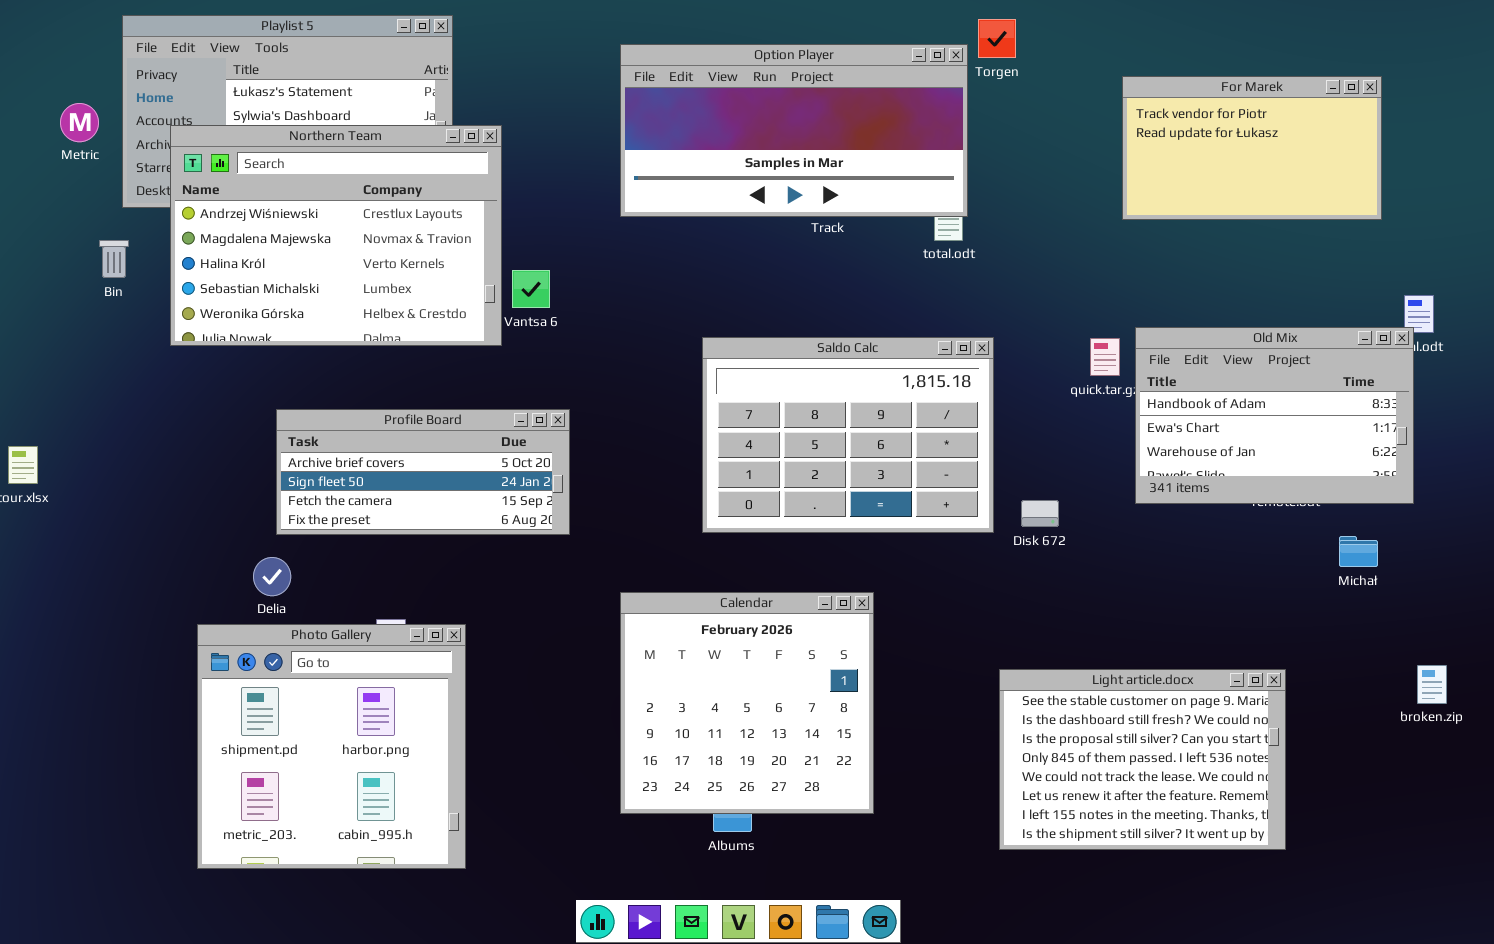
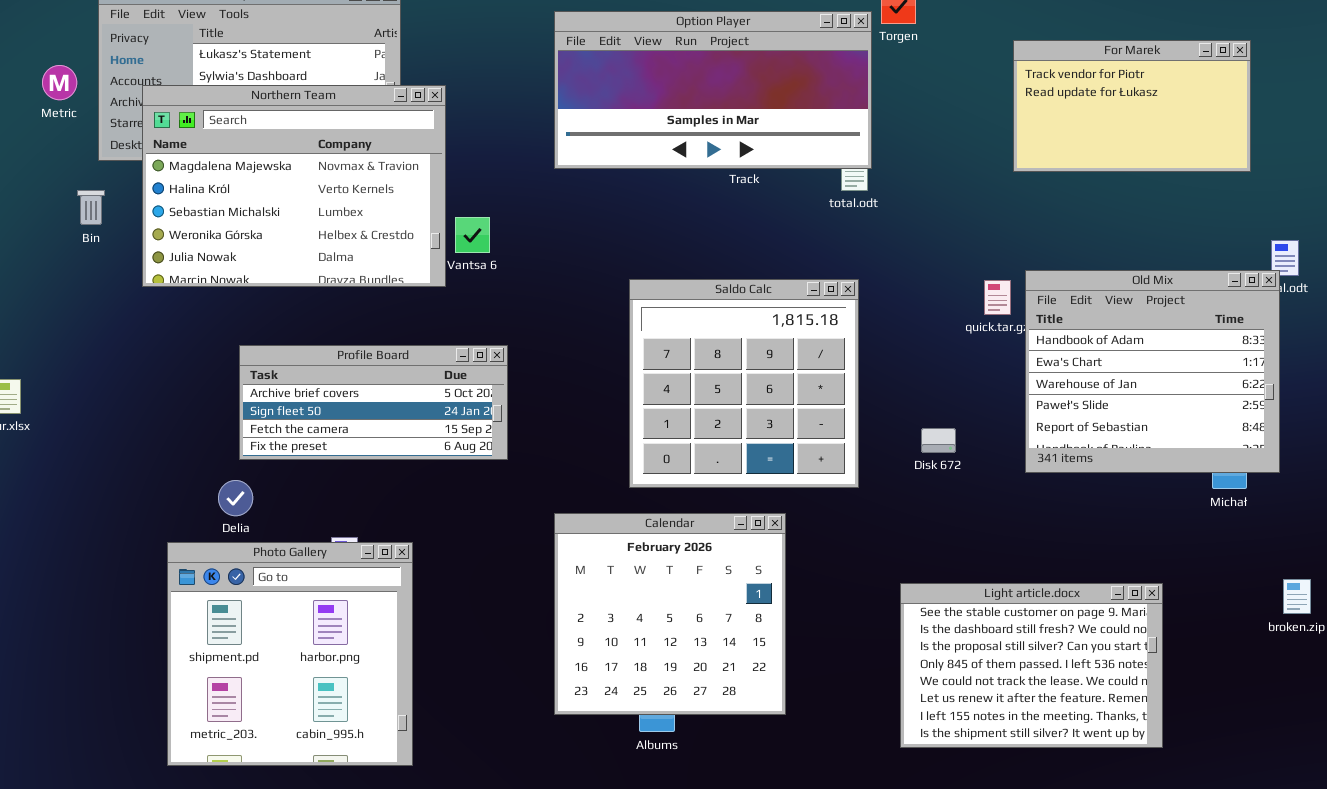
Northern Team: [170,125,502,346] -> [142,85,446,287], scrolled down 1 row
Old Mix: [1135,327,1414,504] -> [1025,270,1280,473], resized
Saldo Calc: [702,337,994,533] -> [629,279,859,488], resized

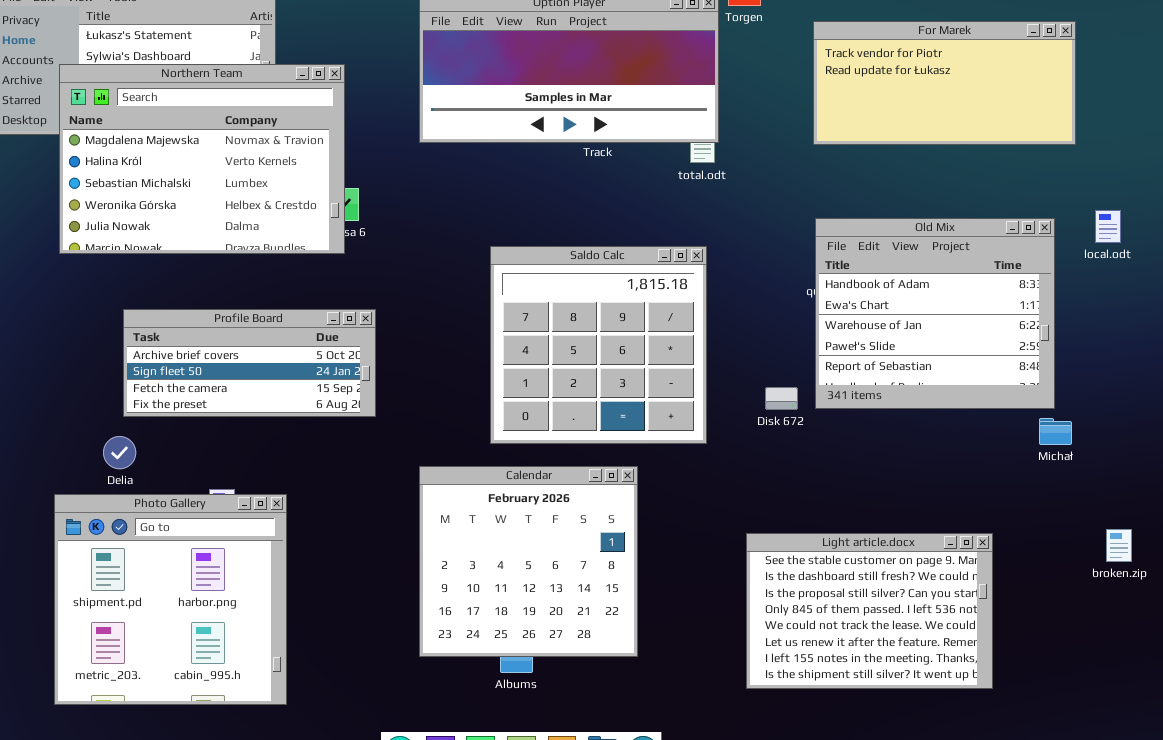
For Marek: [1013,40,1251,172] -> [813,21,1076,145], resized
Northern Team: [142,85,446,287] -> [59,64,345,254], moved
Old Mix: [1025,270,1280,473] -> [815,218,1055,409], moved

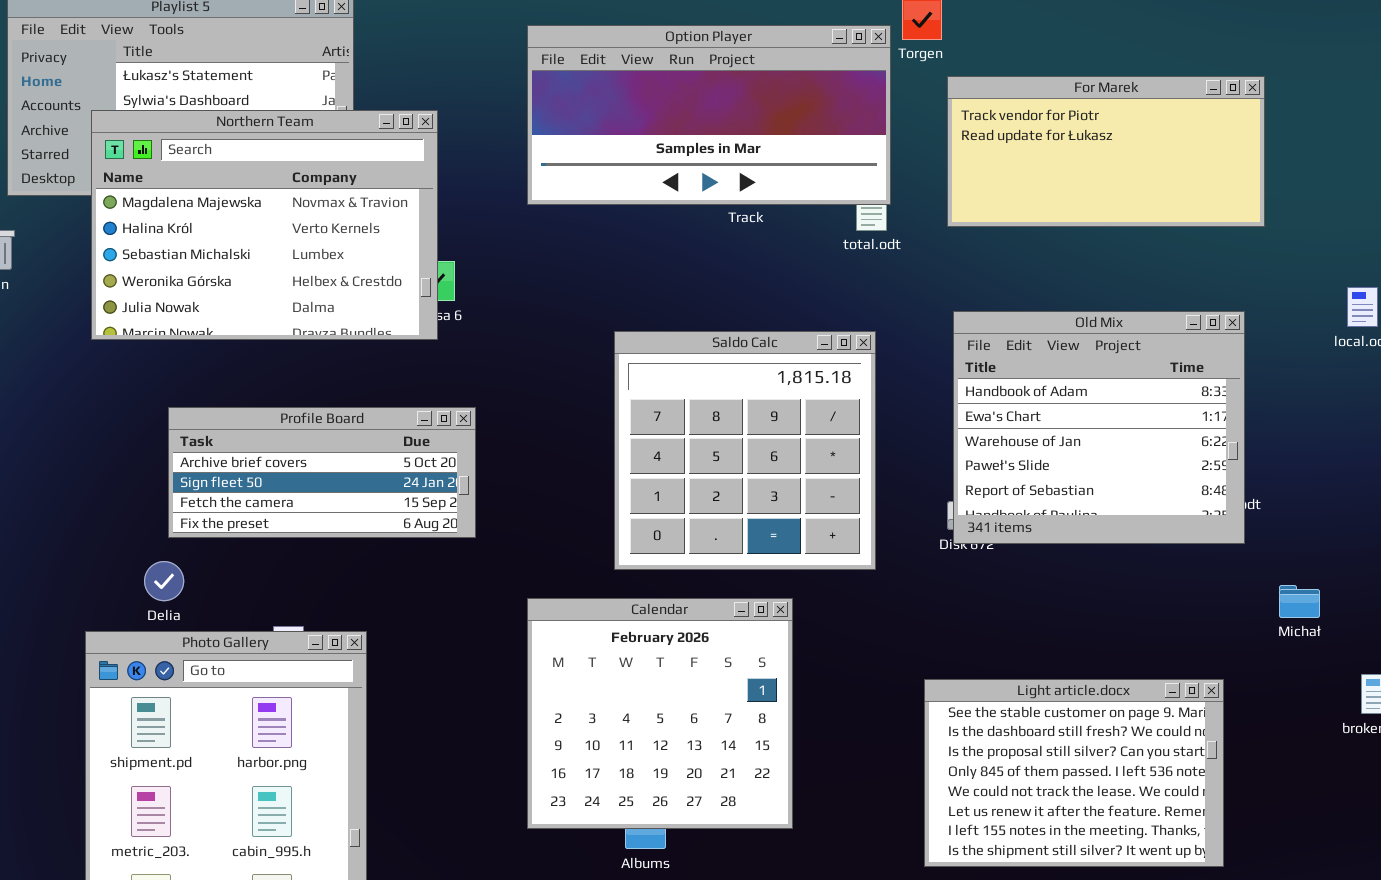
For Marek: [813,21,1076,145] -> [947,76,1265,227], moved
Old Mix: [815,218,1055,409] -> [953,311,1245,544], moved
Michał: [1039,418,1072,445] -> [1279,585,1320,618], moved

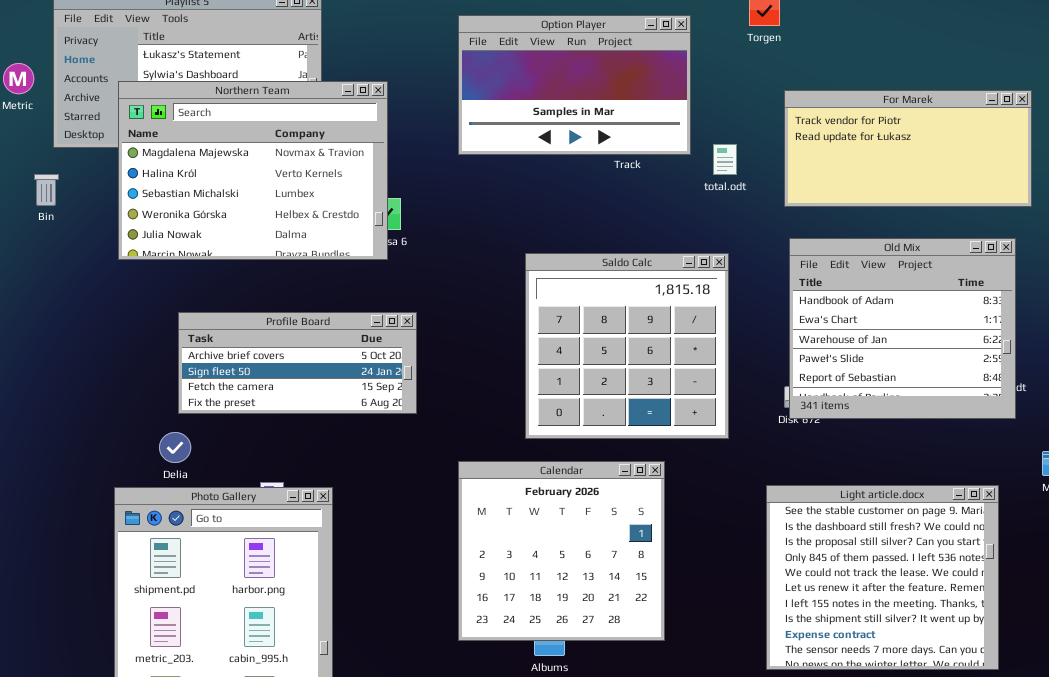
Option Player: [527,25,891,205] -> [458,15,691,155], resized
For Marek: [947,76,1265,227] -> [784,90,1032,207], moved
Light article.docx: [924,679,1224,867] -> [766,485,999,670], resized

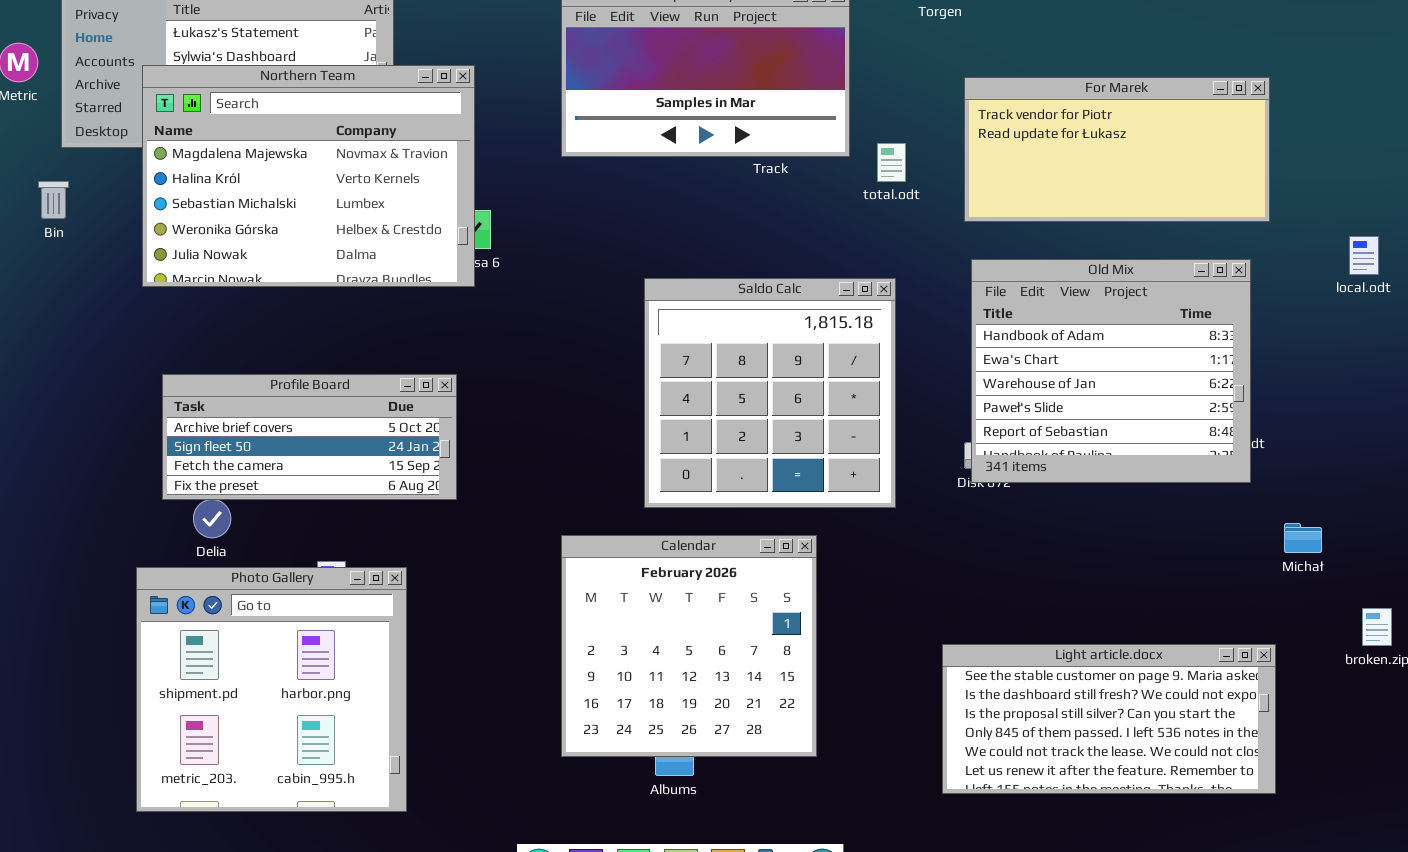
Profile Board: [178,312,417,414] -> [162,374,457,500], moved
Light article.docx: [766,485,999,670] -> [942,644,1276,794], resized

